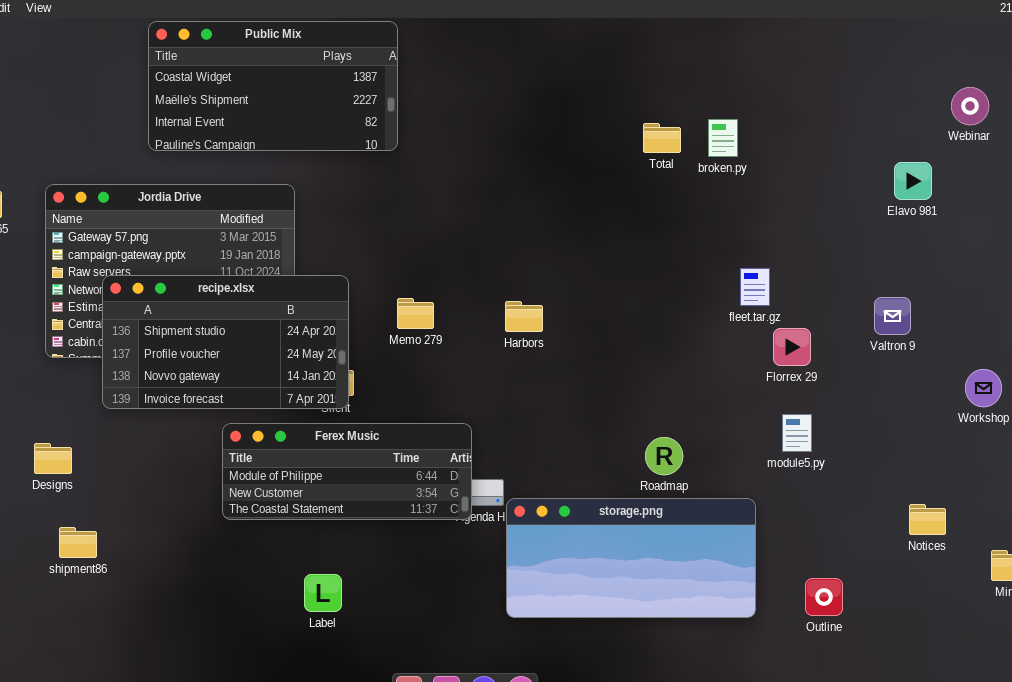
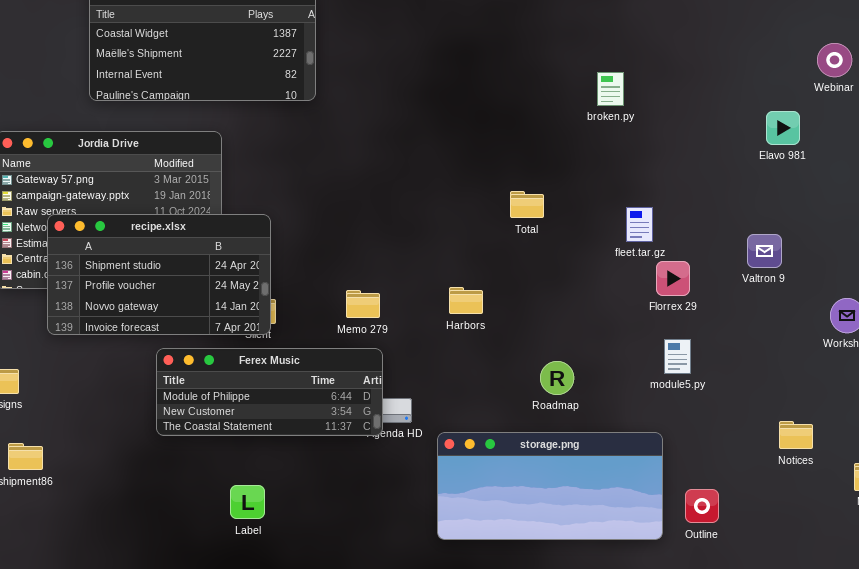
Total: [643,123,681,153] -> [510,191,544,218], moved
Memo 279: [397,298,434,329] -> [346,290,380,318], moved
Harbors: [505,301,543,332] -> [449,287,483,314], moved
storage.png: [506,498,756,618] -> [437,432,663,540], moved

